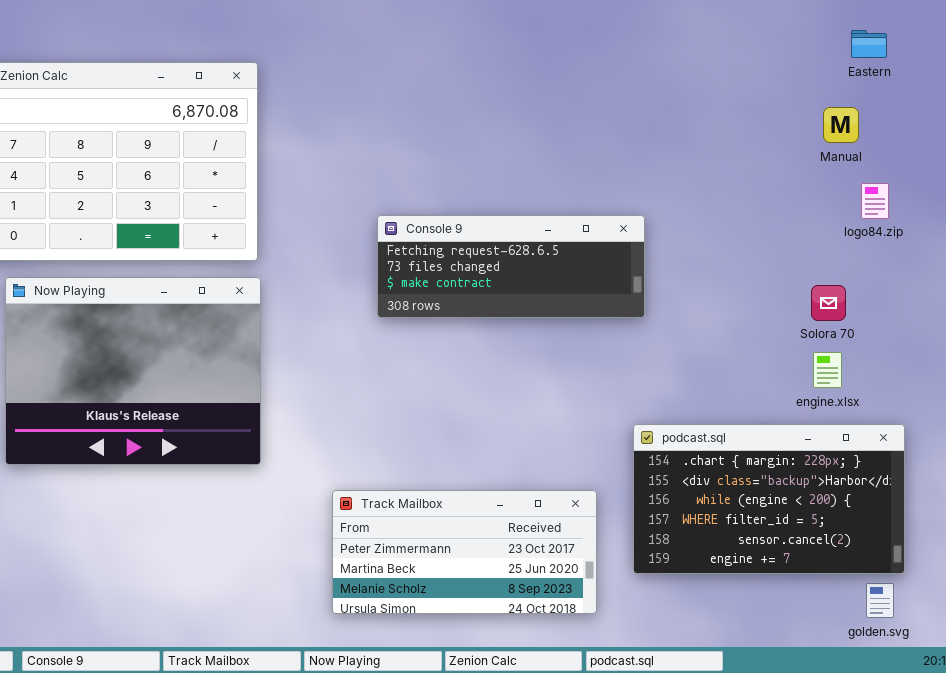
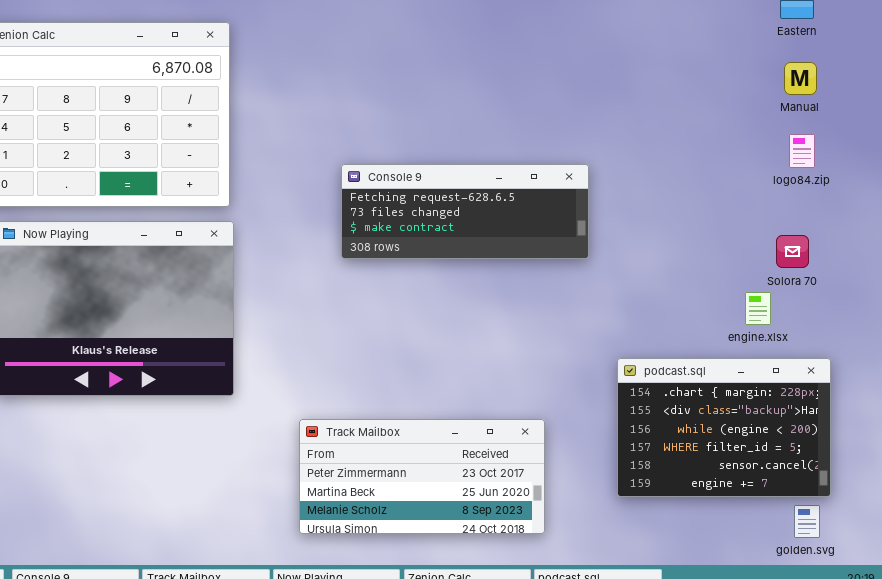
Manual: [823,107,859,143] -> [784,62,817,95], moved
Solora 70: [811,285,846,321] -> [776,235,809,268], moved
podcast.sql: [633,424,905,574] -> [617,358,831,497], resized

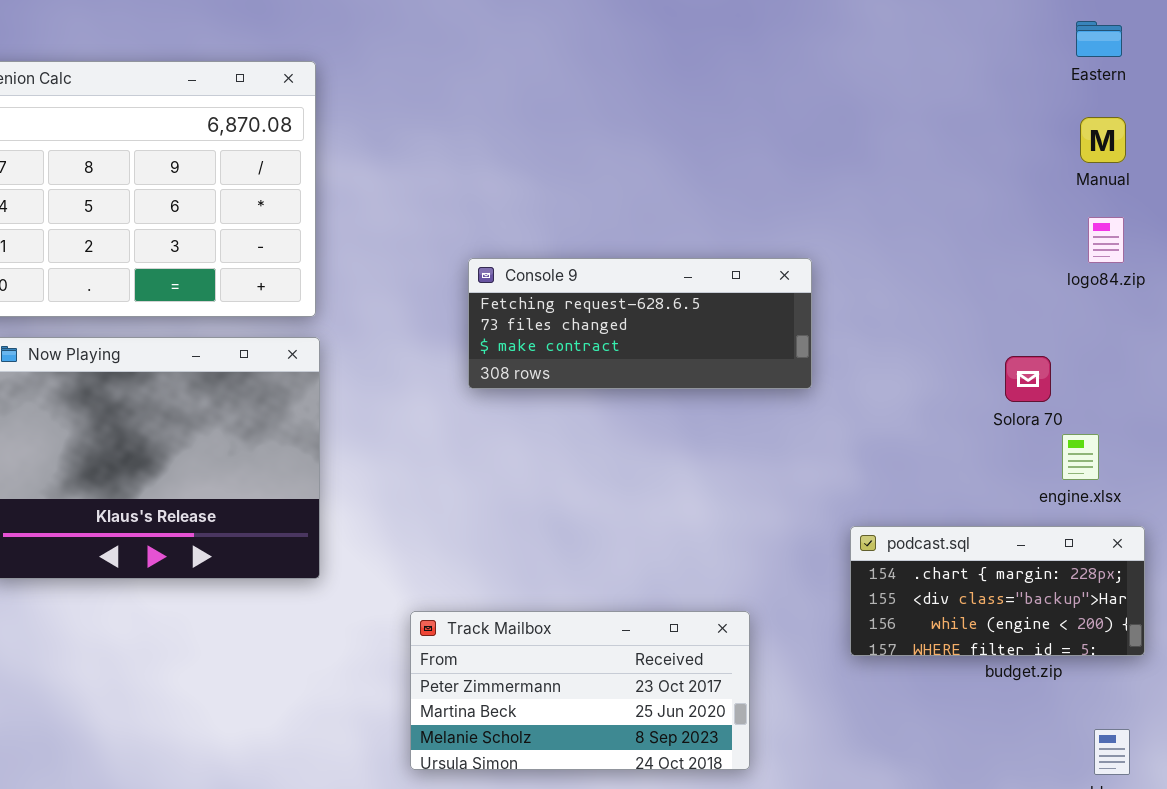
Solora 70: [776,235,809,268] -> [1005,356,1051,402], moved
engine.xlsx: [745,292,771,325] -> [1062,434,1099,480], moved
podcast.sql: [617,358,831,497] -> [850,526,1145,656], resized

